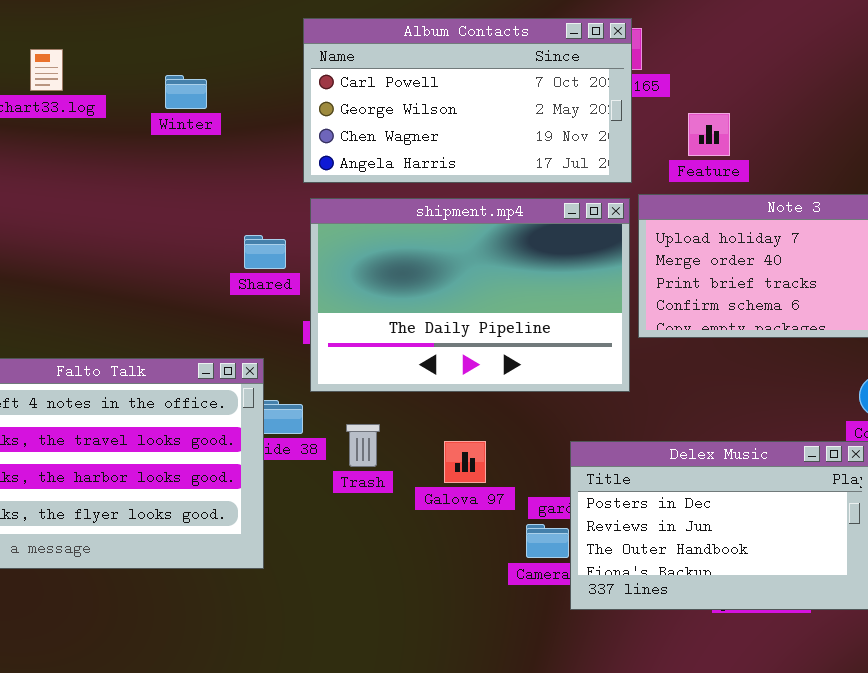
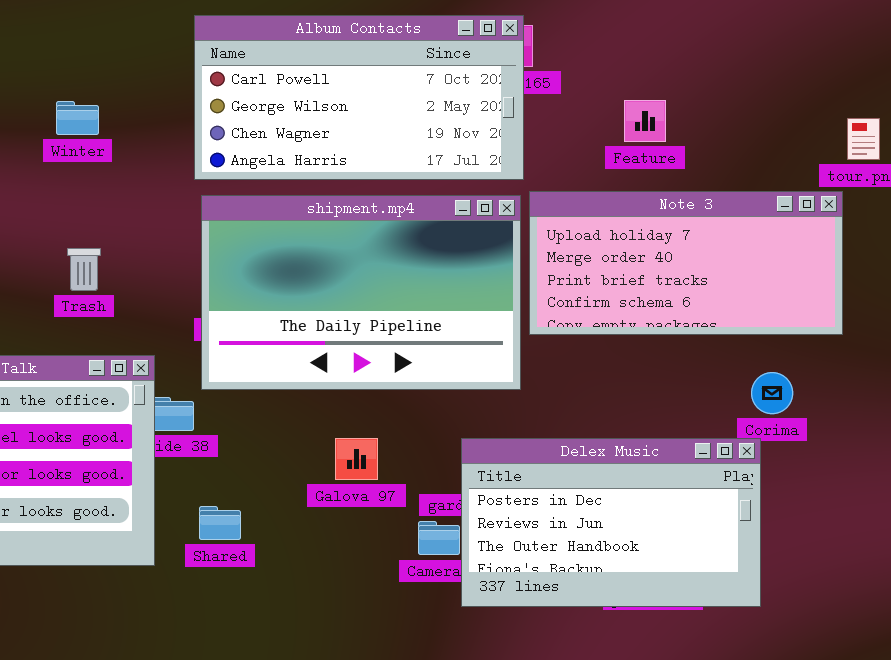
Winter: [165,75,207,109] -> [56,101,99,135], moved
Feature: [688,113,730,156] -> [624,100,666,142], moved
Shared: [244,235,286,269] -> [199,506,241,540], moved
Trash: [346,424,380,467] -> [67,248,101,291], moved

